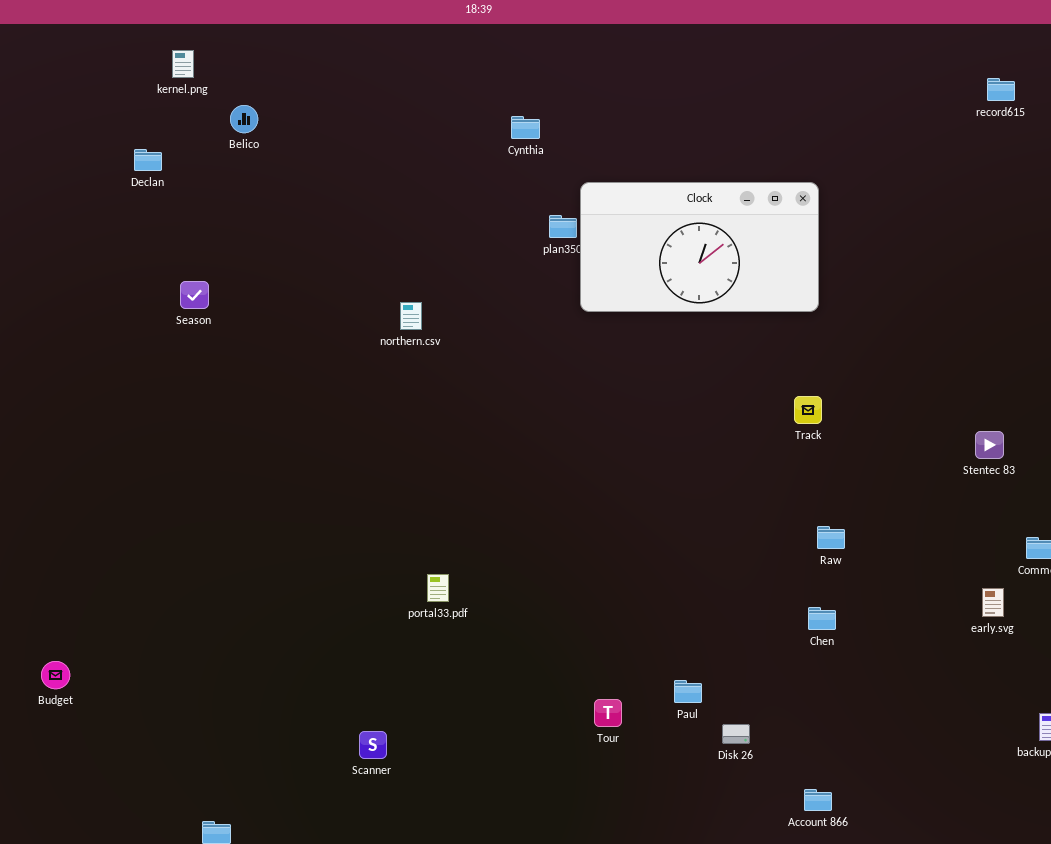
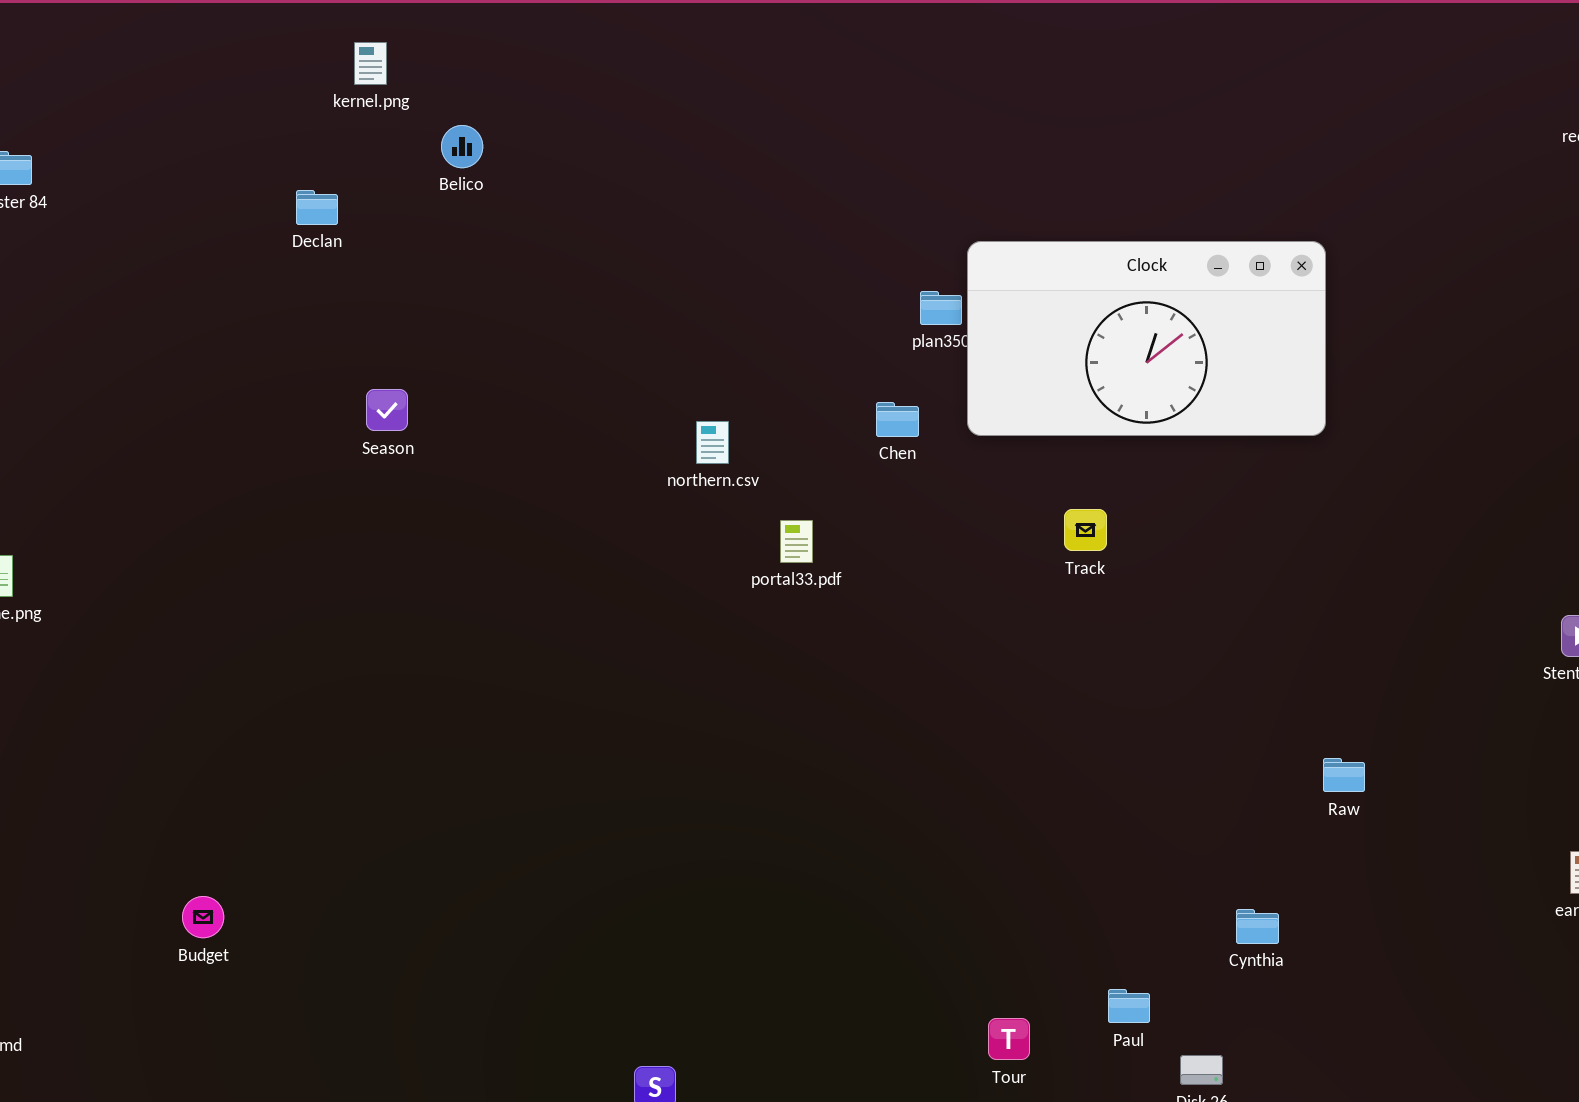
Cynthia: [511,116,540,139] -> [1236,909,1279,944], moved
Track: [794,396,822,424] -> [1064,509,1107,551], moved
portal33.pdf: [427,574,449,602] -> [780,520,813,563], moved
Chen: [808,607,836,630] -> [876,402,919,437], moved
Budget: [41,661,70,689] -> [182,896,224,938], moved

